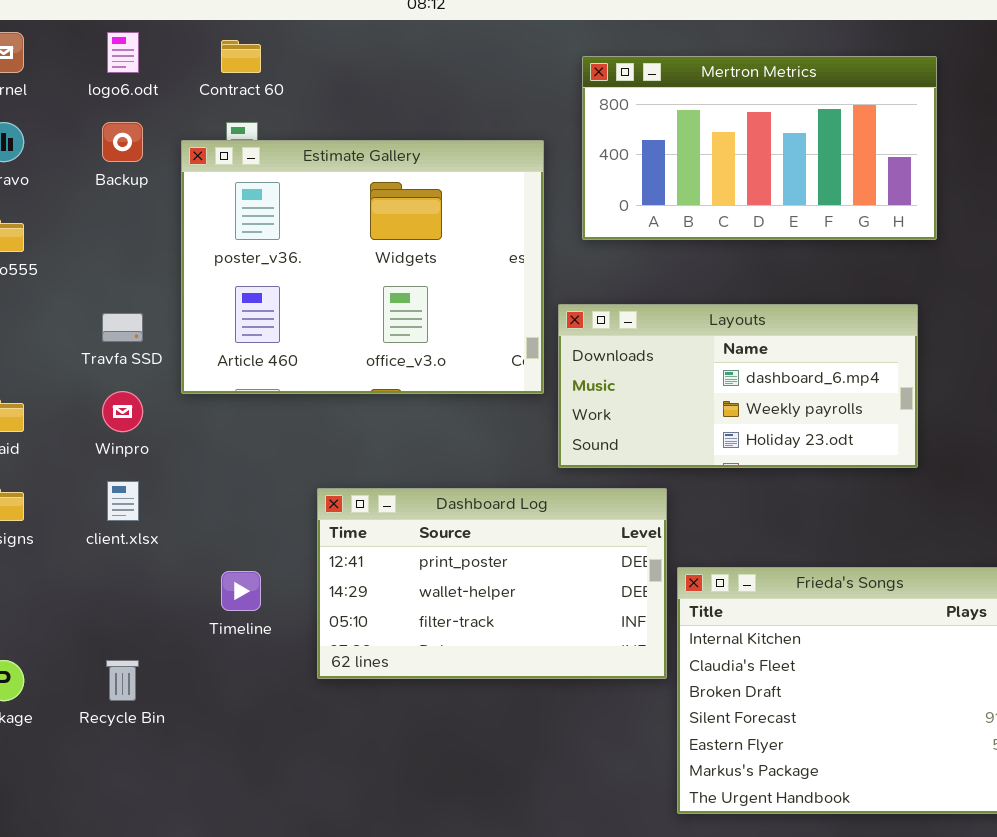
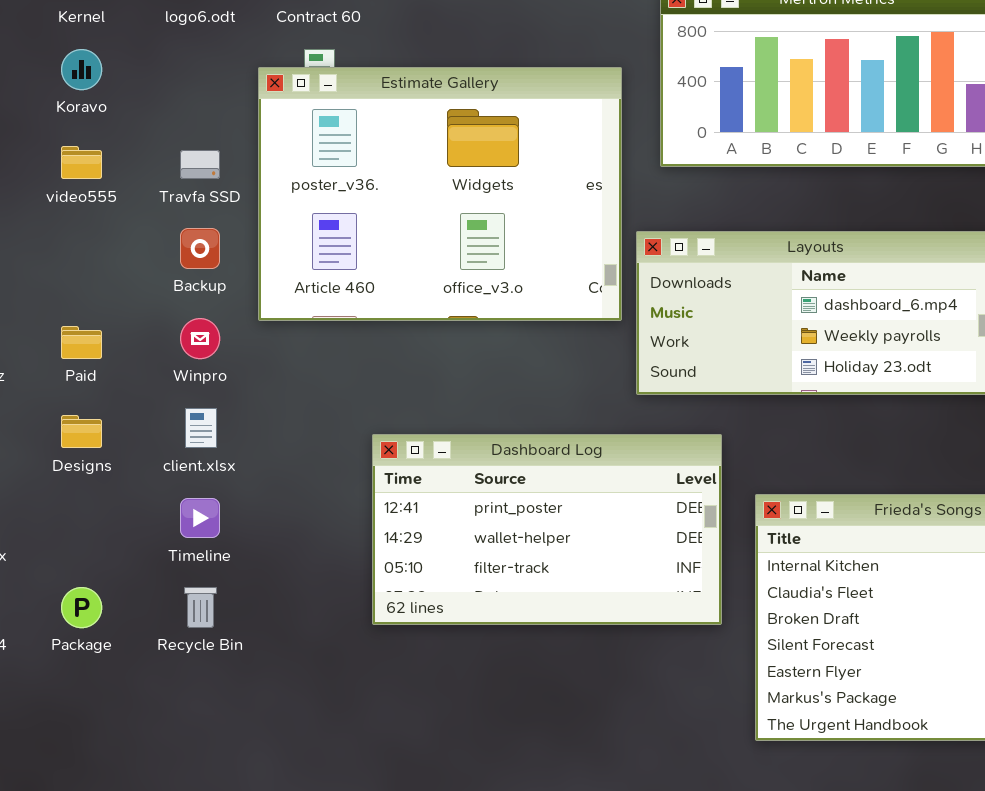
Backup: [102,122,143,162] -> [180,228,220,269], moved
Travfa SSD: [102,313,143,342] -> [180,150,220,179], moved
Dashboard Log: [317,488,667,679] -> [372,434,722,625], moved
Timeline: [221,571,261,611] -> [180,498,220,538], moved

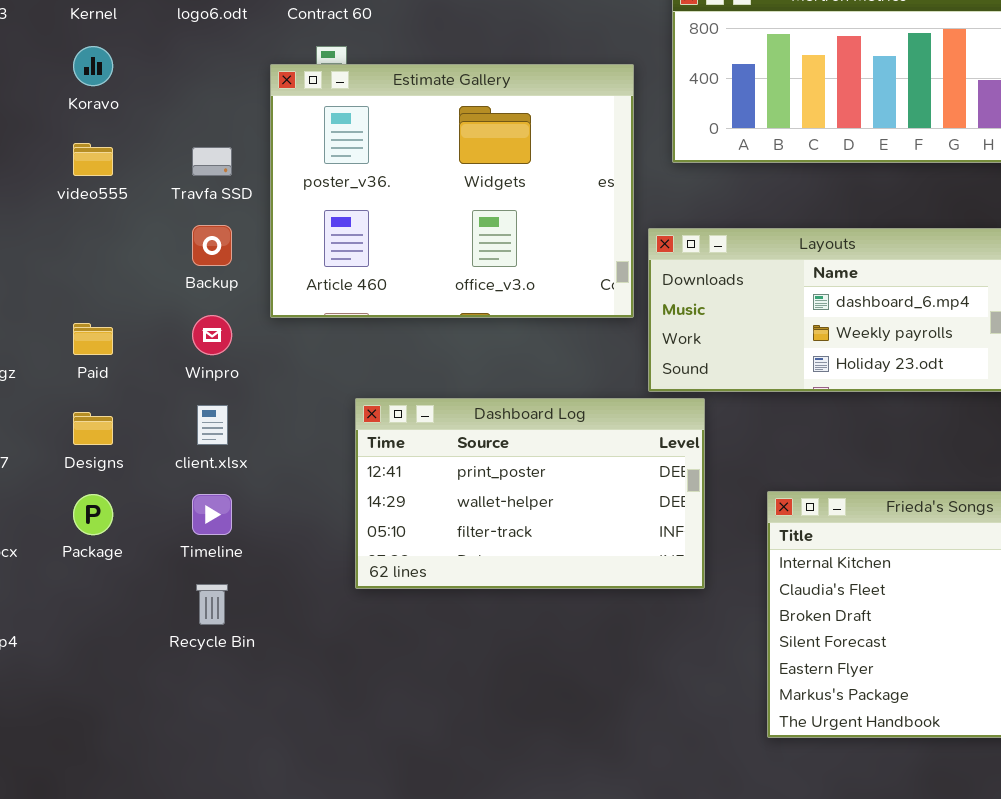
Dashboard Log: [372,434,722,625] -> [355,398,705,589], moved
Package: [61,587,102,628] -> [73,494,113,535], moved

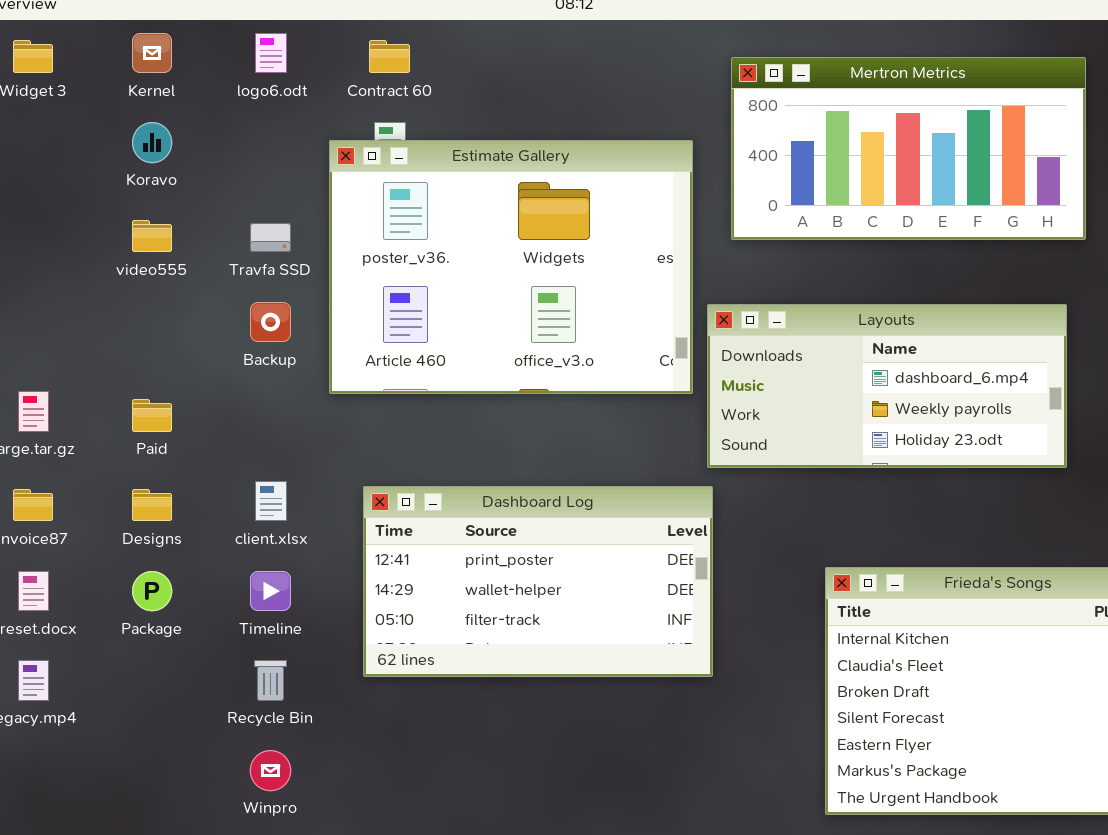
Winpro: [192,315,232,355] -> [250,750,291,791], moved
Dashboard Log: [355,398,705,589] -> [363,486,713,677], moved

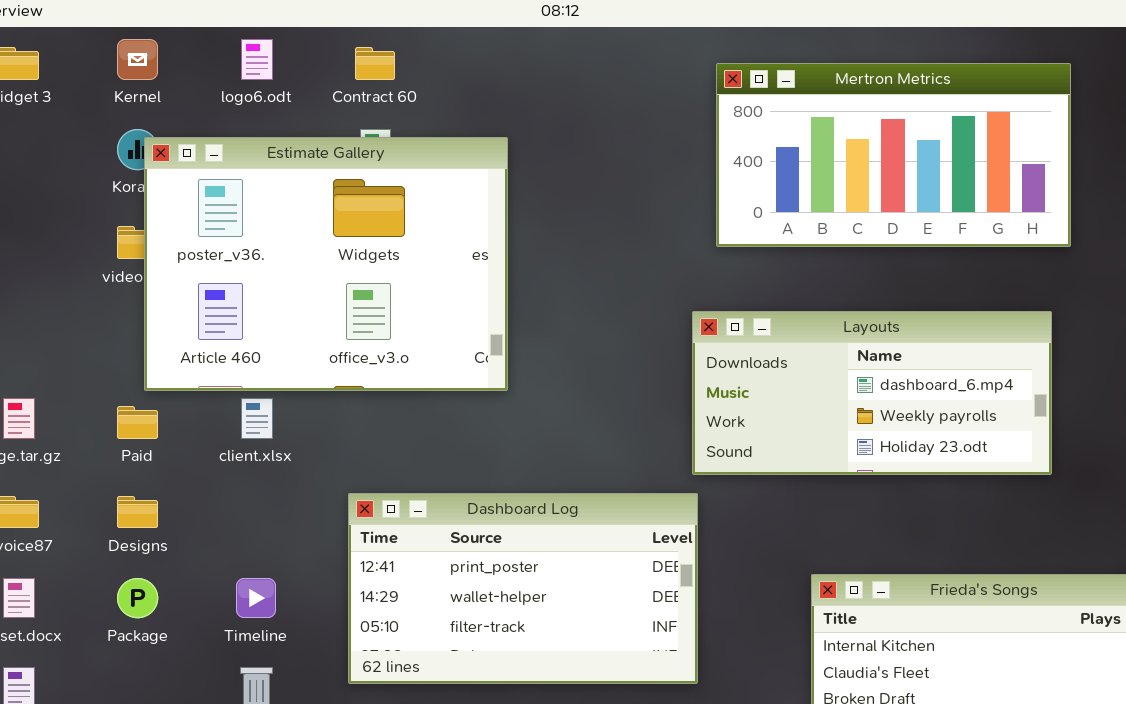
Estimate Gallery: [329,140,693,394] -> [144,137,508,391], moved
client.xlsx: [255,481,287,521] -> [241,398,273,439], moved

